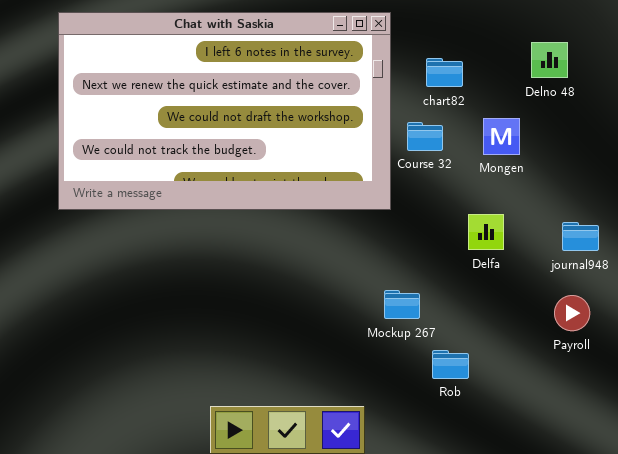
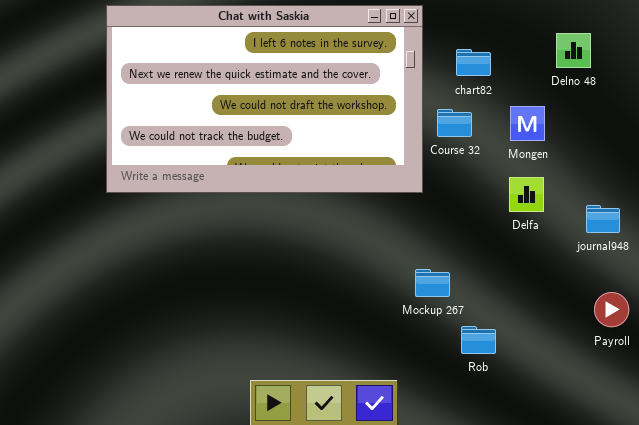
Delfa: [468,214,504,250] -> [509,177,544,212], moved
Payroll: [554,295,590,331] -> [594,292,629,327], moved

